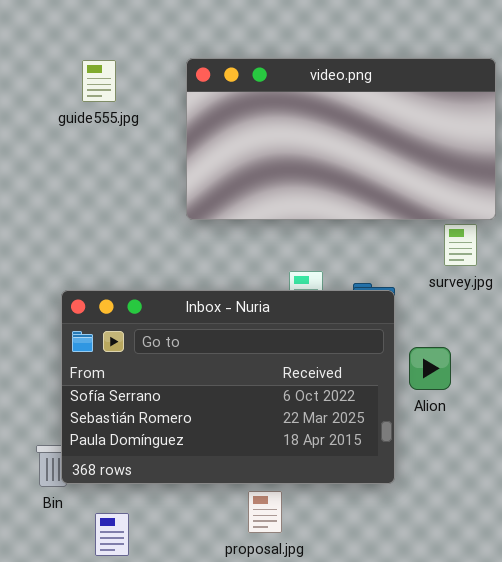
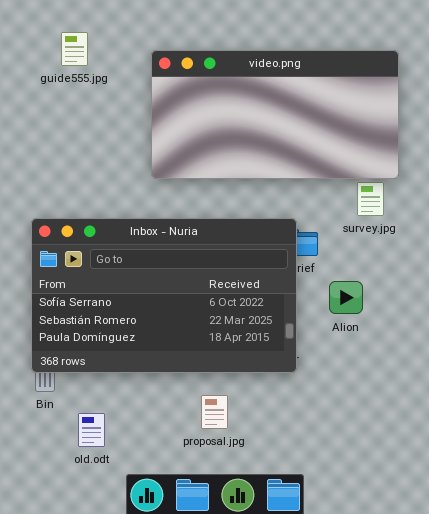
guide555.jpg: [82,60,116,102] -> [61,32,88,66], moved
Inbox - Nuria: [61,290,395,484] -> [31,218,297,373], moved

